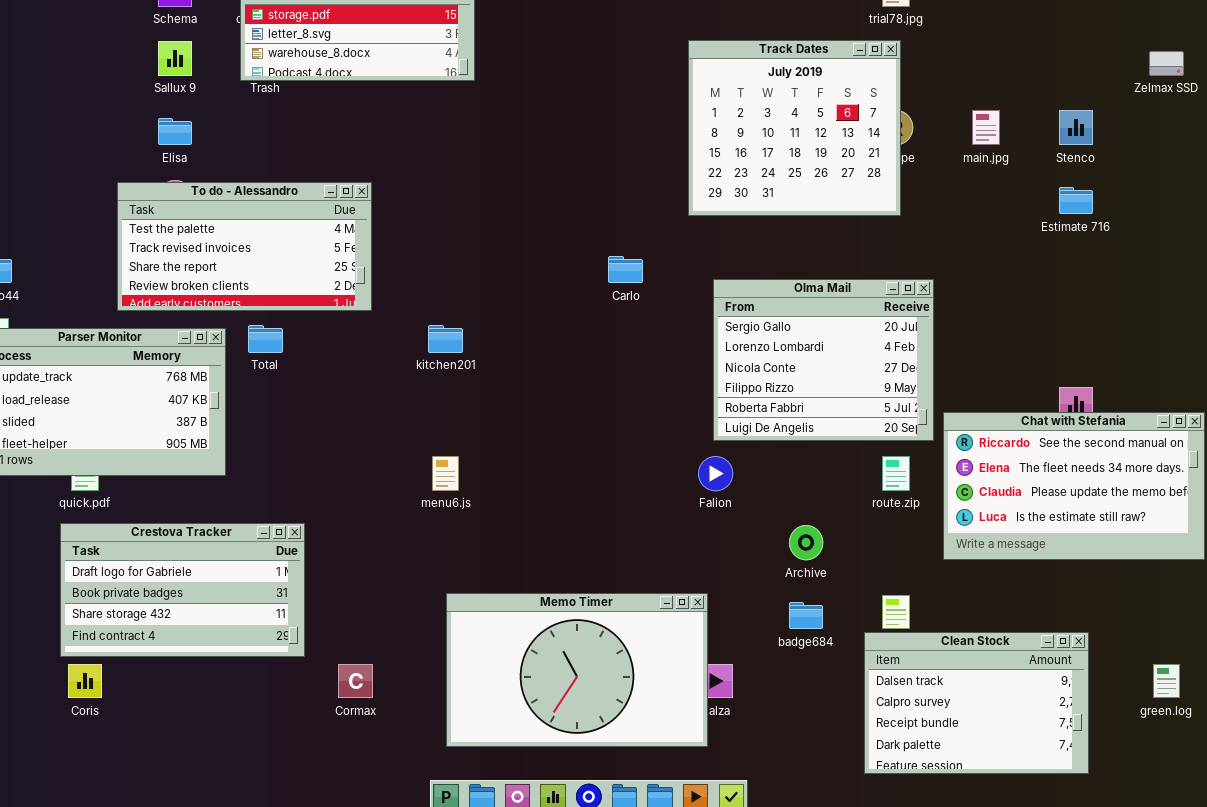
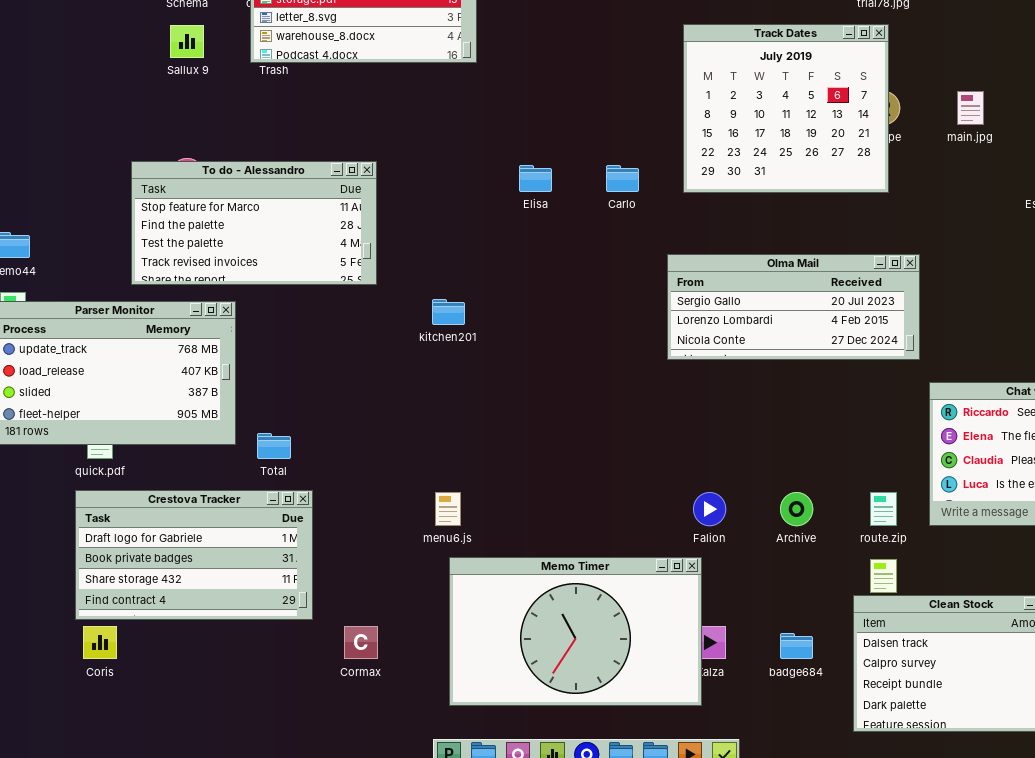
Elisa: [158,118,192,145] -> [519,165,552,192], moved
To do - Alessandro: [117,182,372,311] -> [131,161,377,285], scrolled up 2 rows
Carlo: [608,256,643,283] -> [606,165,639,192], moved
Olma Mail: [713,279,934,441] -> [667,254,920,360], resized
Total: [248,325,283,353] -> [257,433,291,459], moved
menu6.js: [432,456,459,491] -> [435,492,461,526], moved
Falion: [698,456,733,491] -> [693,492,726,526], moved
route.zip: [882,456,910,491] -> [870,492,897,526], moved
badge684: [789,602,823,629] -> [780,633,813,659], moved

